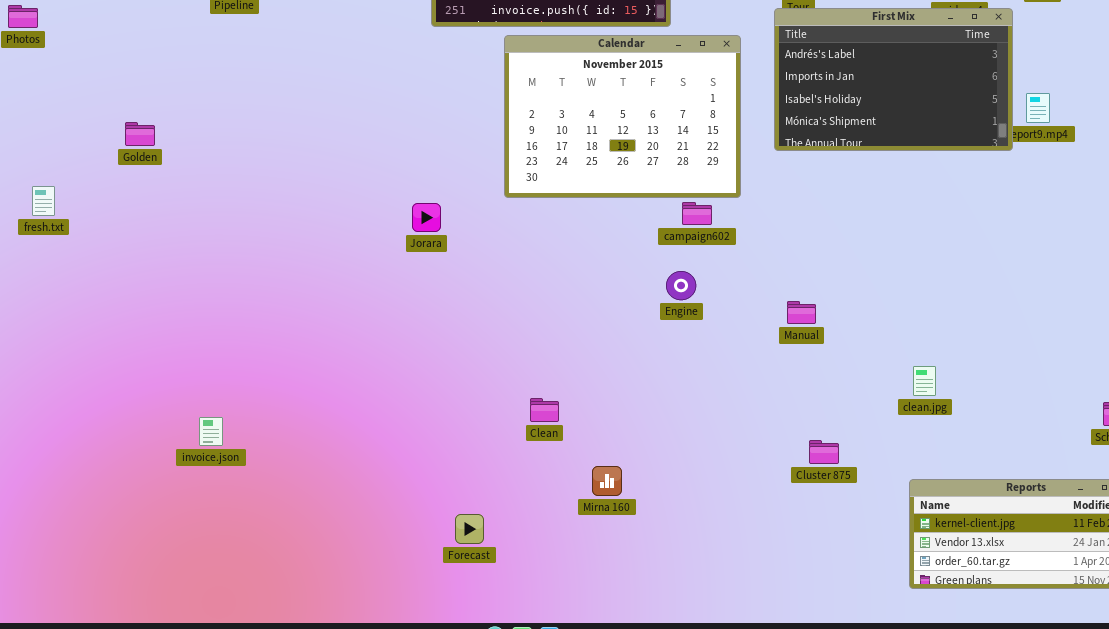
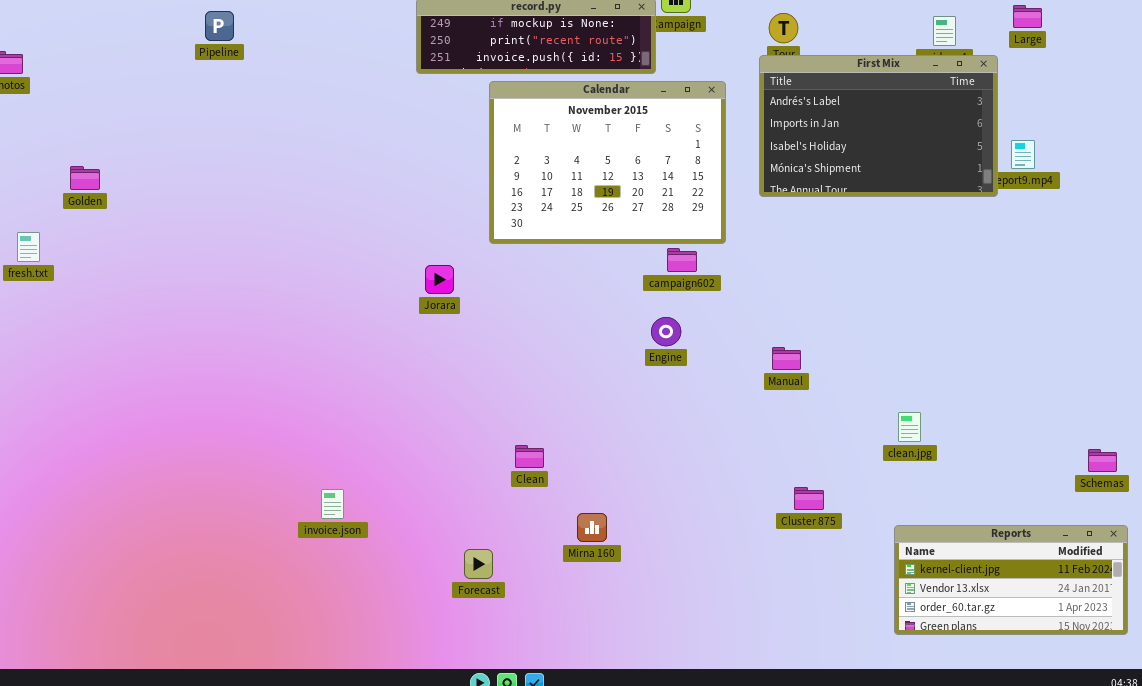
Golden: [125,122,155,146] -> [70,166,100,190], moved
Jorara: [412,203,441,232] -> [425,265,454,294], moved
invoice.json: [199,417,223,446] -> [321,489,344,519], moved
Forecast: [455,514,484,544] -> [464,549,493,579], moved

